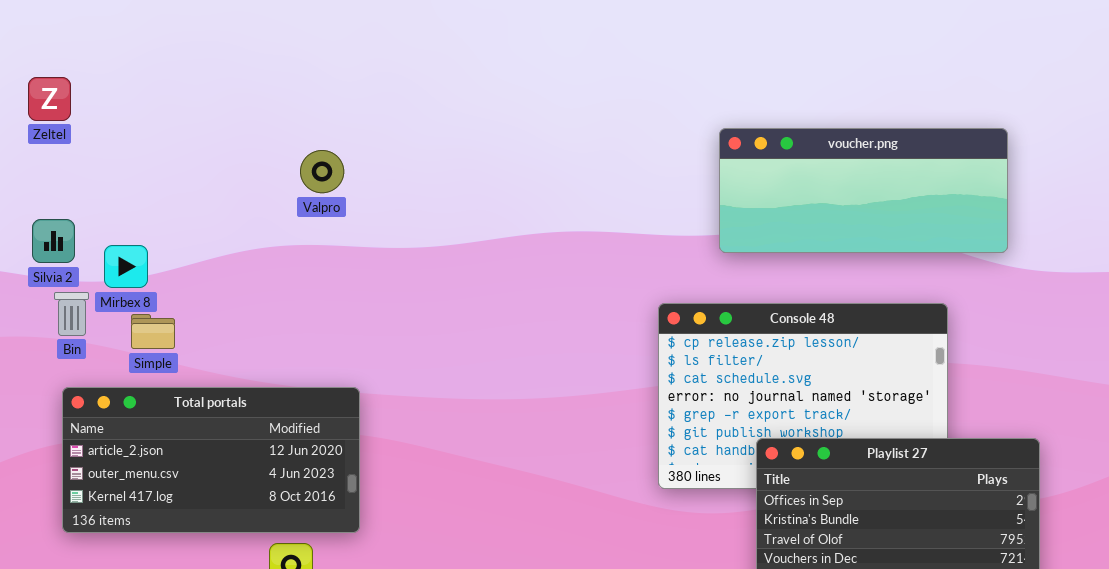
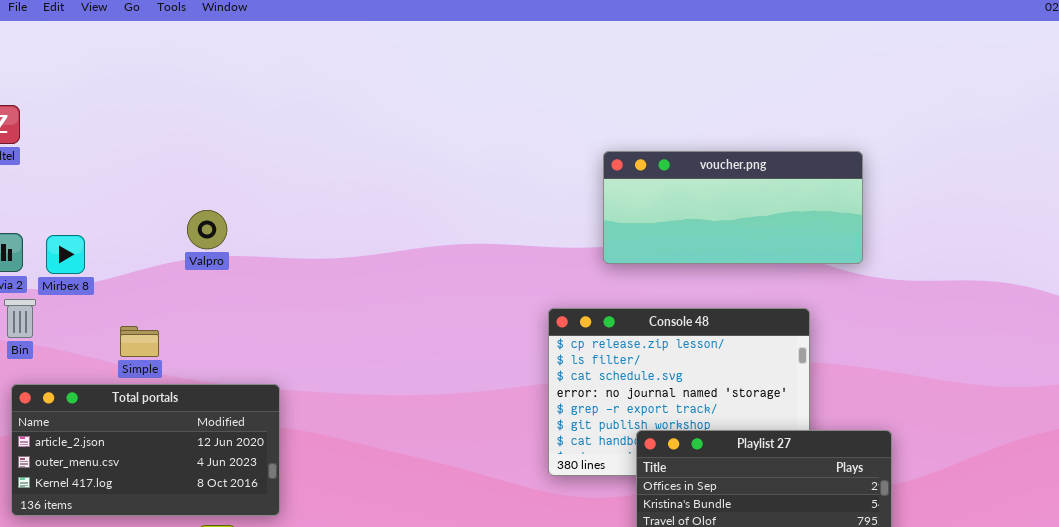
Valpro: [300,150,344,193] -> [187,210,227,249], moved
Mirbex 8: [104,245,148,288] -> [46,235,85,274], moved
Simple: [131,314,175,349] -> [120,326,159,357], moved

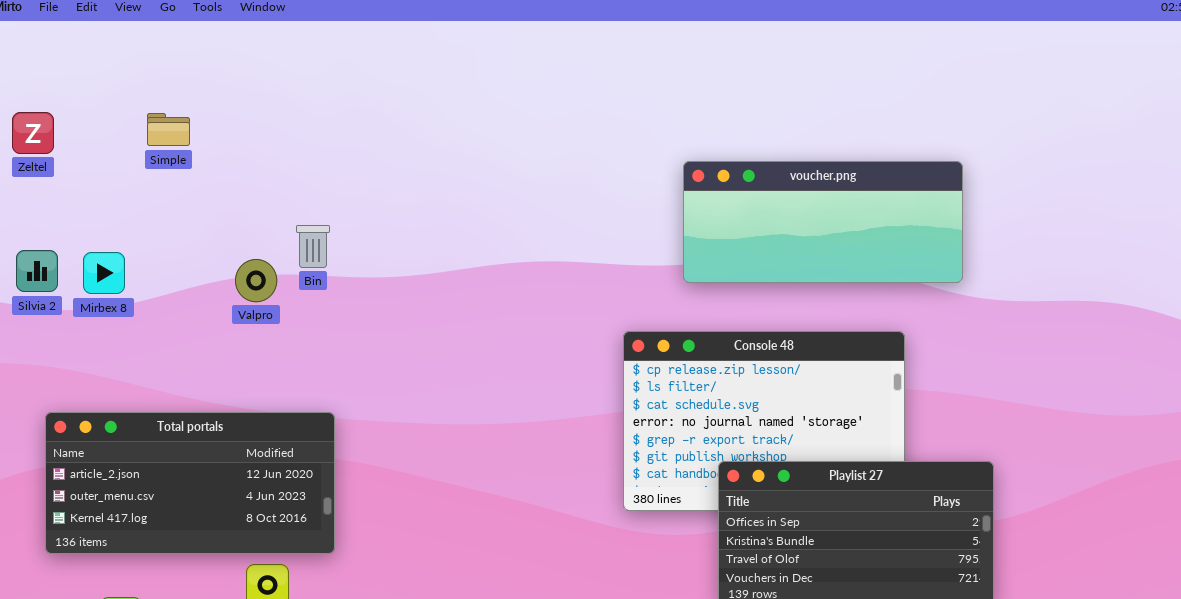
Valpro: [187,210,227,249] -> [235,259,277,302], moved
Bin: [4,299,36,338] -> [296,225,330,268], moved
Simple: [120,326,159,357] -> [147,113,190,146], moved

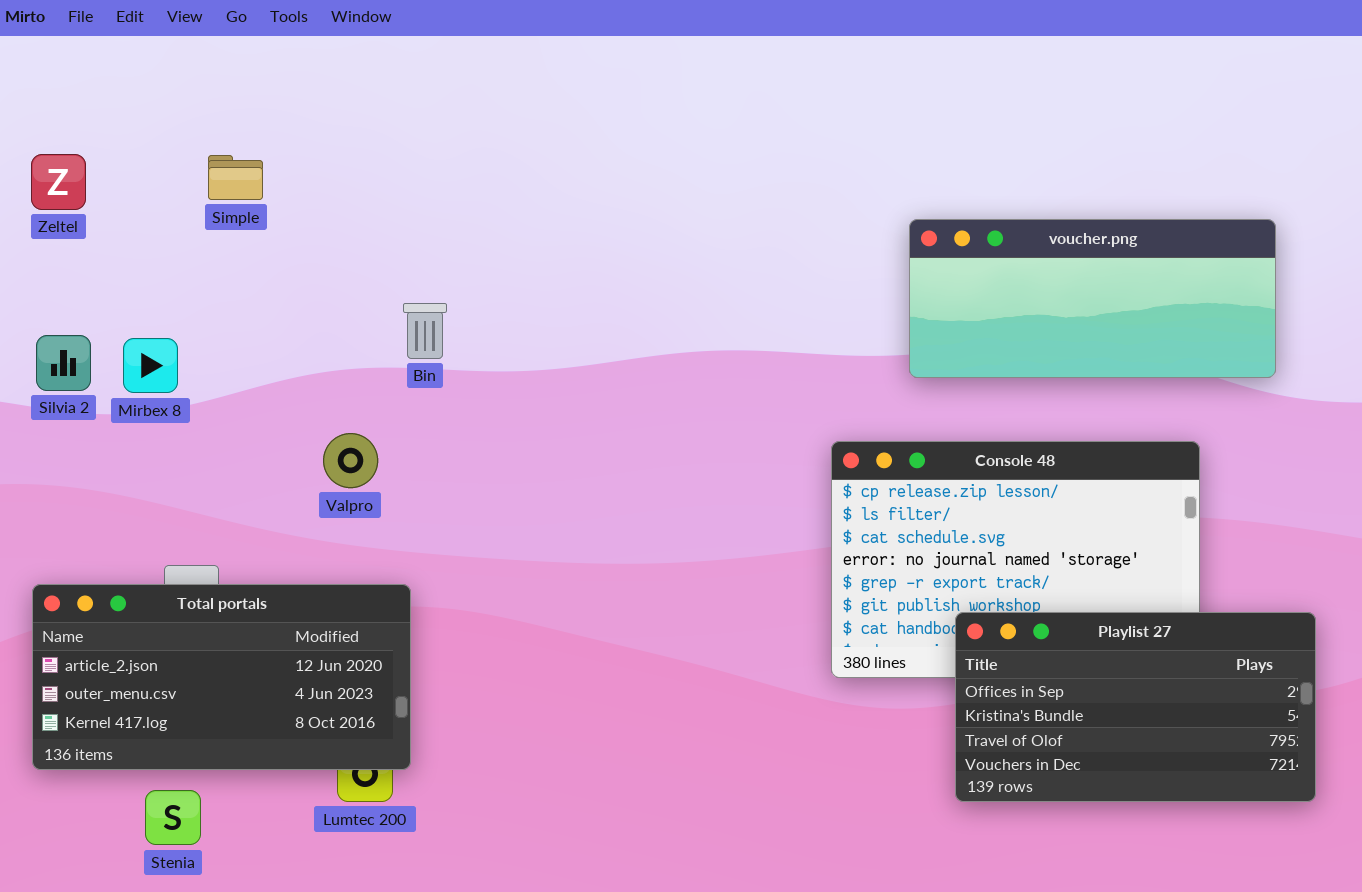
Valpro: [235,259,277,302] -> [323,433,378,488], moved
Total portals: [45,412,335,554] -> [32,584,411,770], moved

